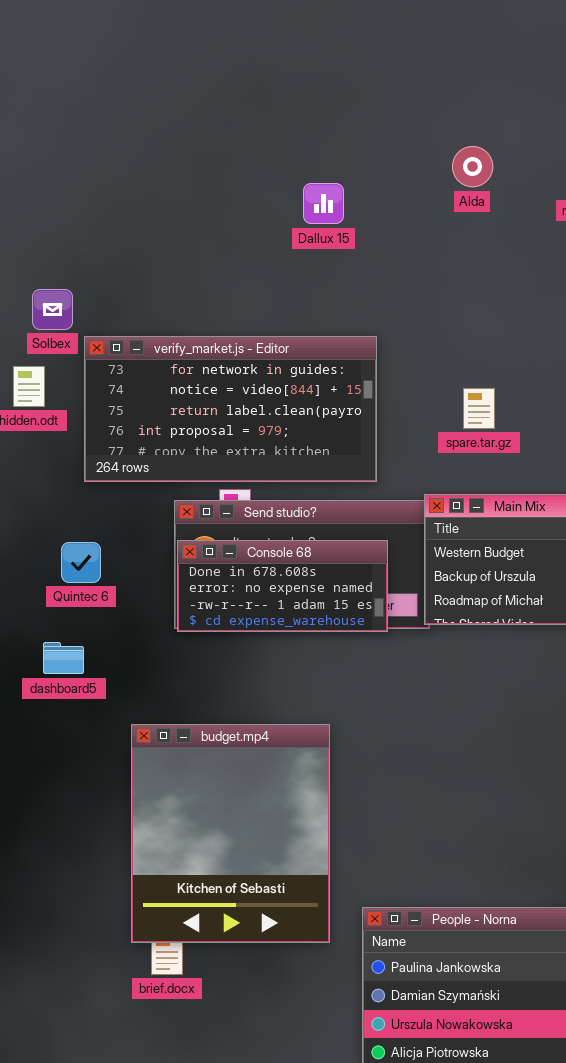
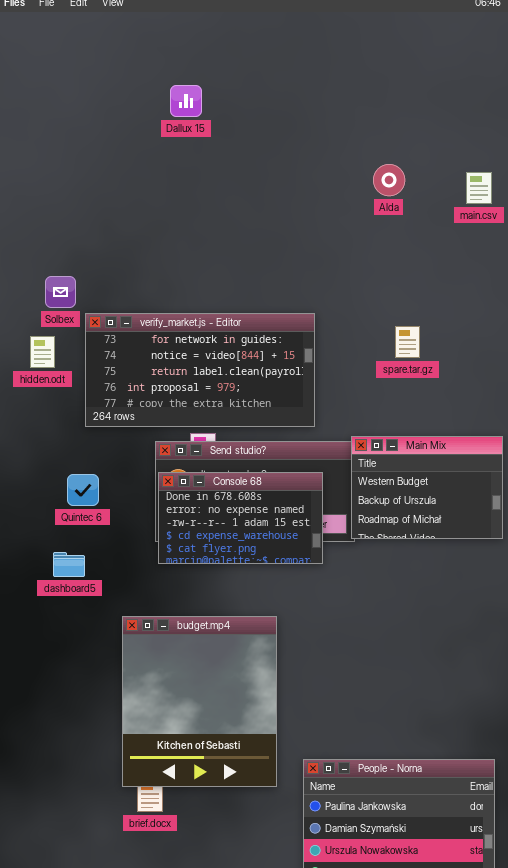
Dallux 15: [303,183,344,224] -> [170,85,202,117], moved
spare.tar.gz: [463,388,495,429] -> [395,326,420,358], moved
Console 68: [177,540,388,632] -> [158,472,323,564], resized

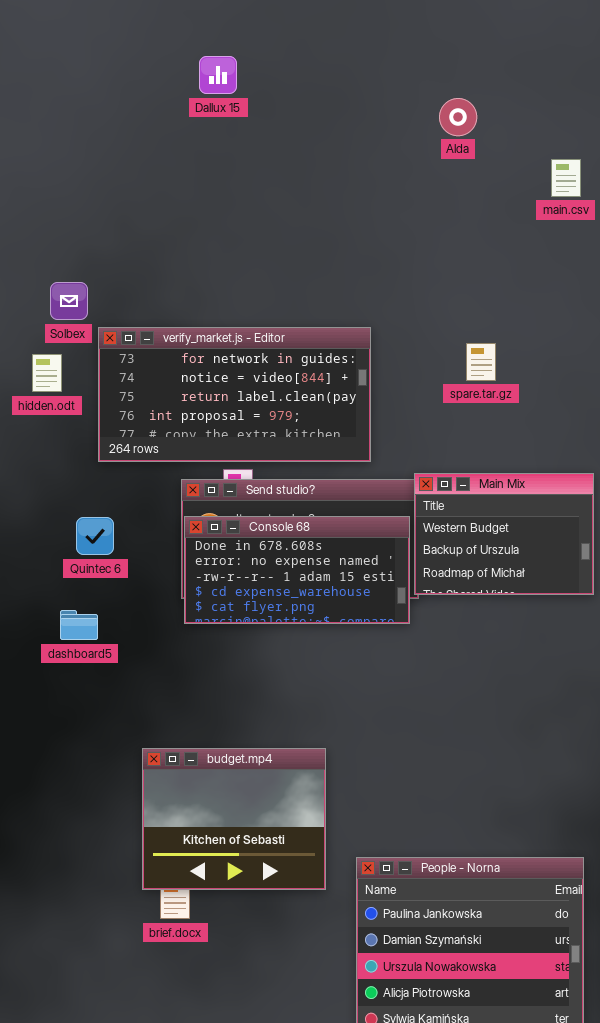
Alda: [373,164,405,196] -> [439,98,477,136], moved
Console 68: [158,472,323,564] -> [184,516,410,624], resized
budget.mp4: [122,616,277,787] -> [142,748,326,890], resized

